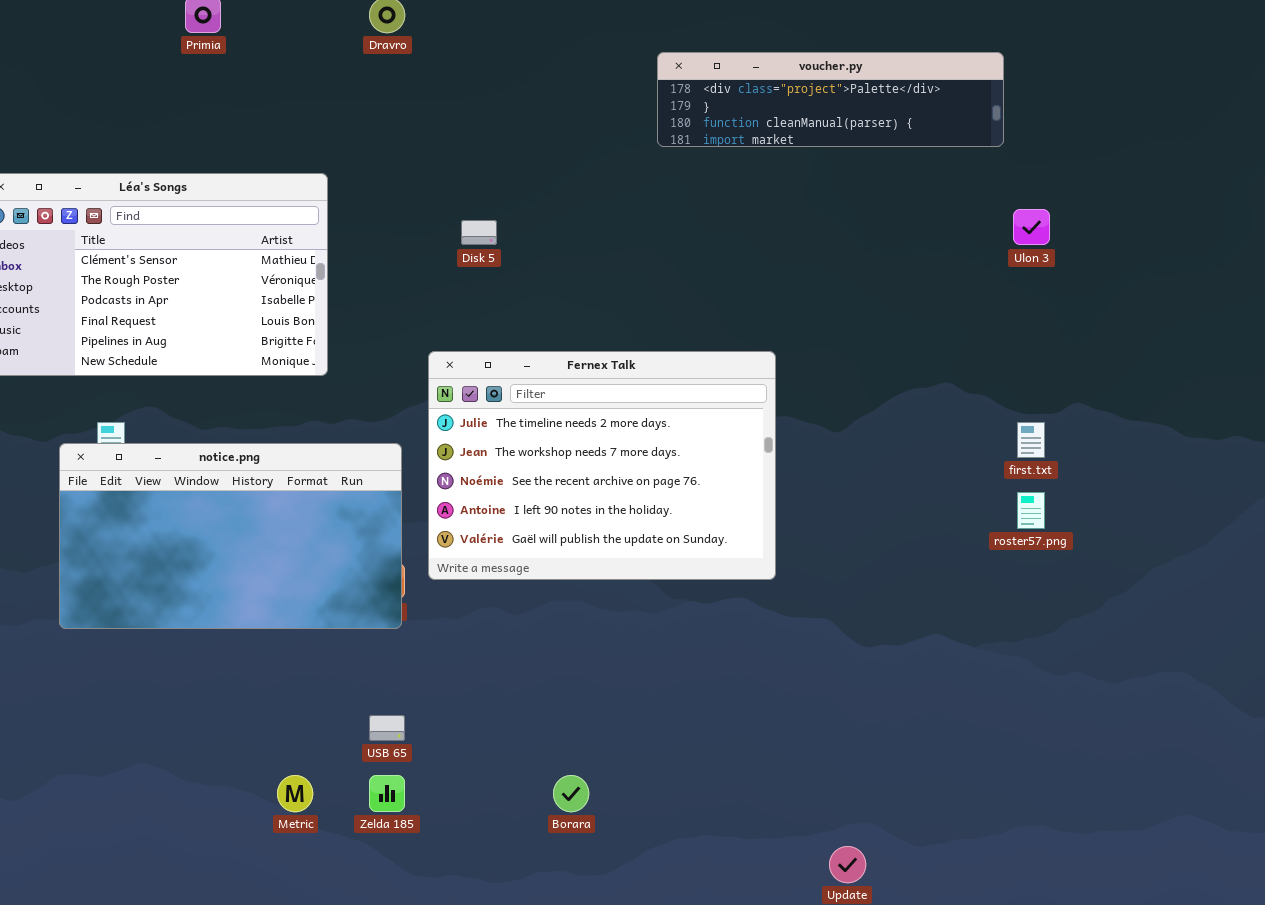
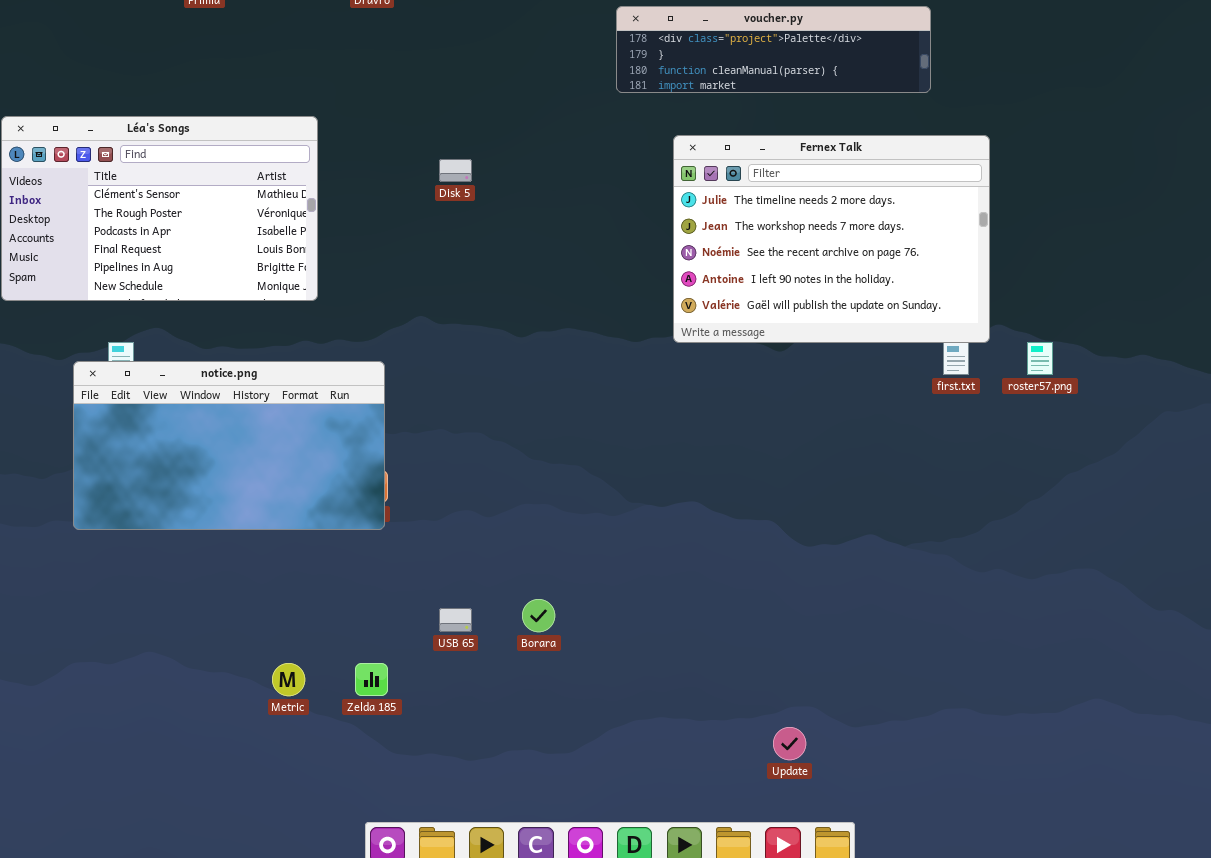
Fernex Talk: [428,351,776,580] -> [673,135,990,343], moved
roster57.png: [1017,492,1045,529] -> [1027,342,1053,375], moved
USB 65: [369,715,405,741] -> [439,608,472,632], moved
Borara: [553,775,589,812] -> [522,599,555,632], moved

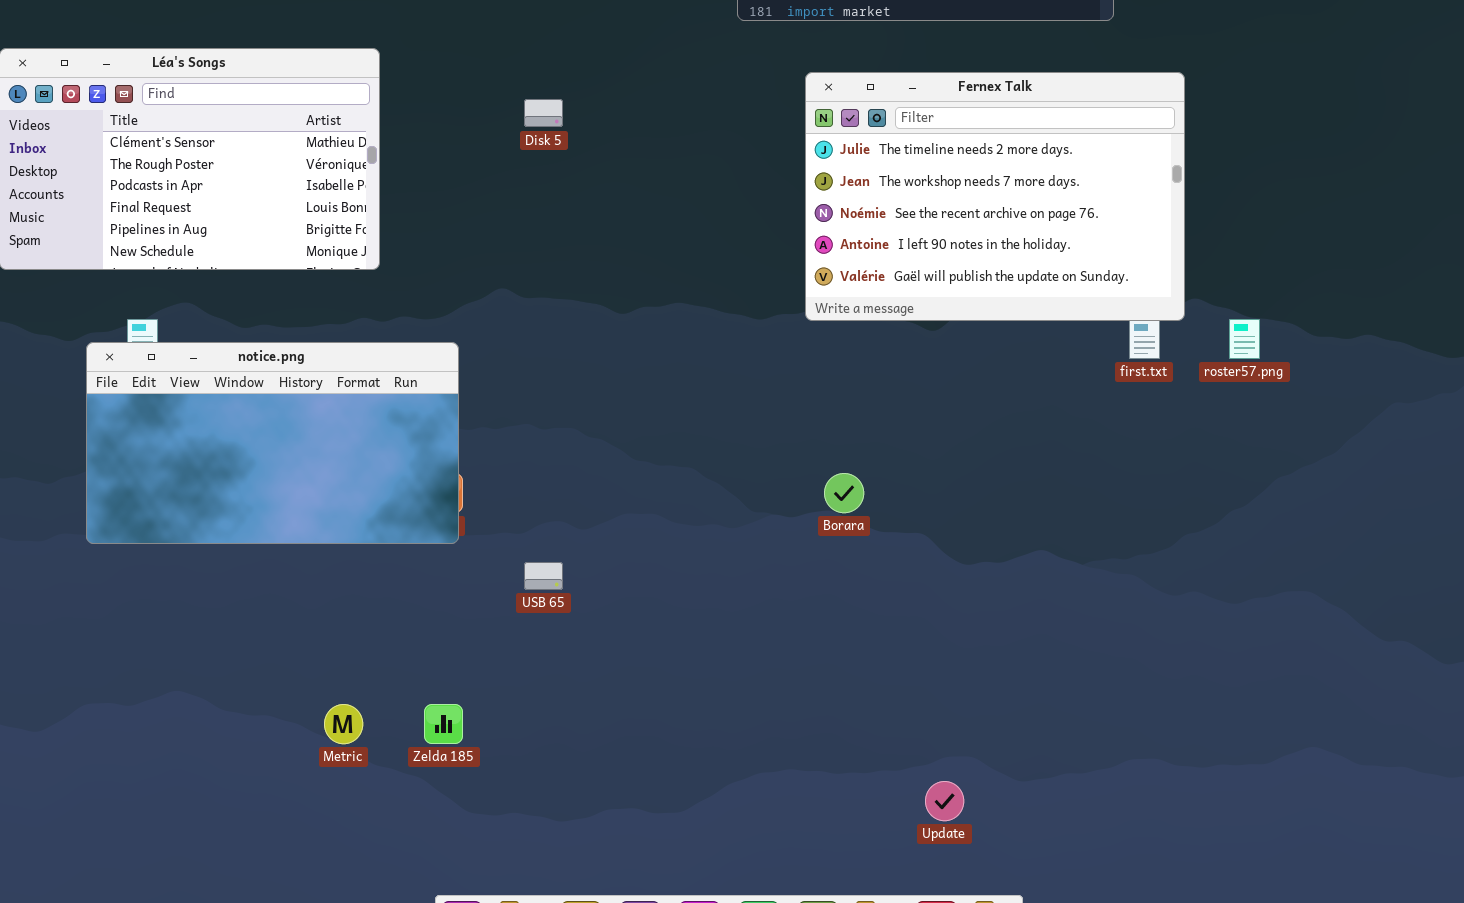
Borara: [522,599,555,632] -> [824,473,864,513], moved
USB 65: [439,608,472,632] -> [524,562,563,590], moved

